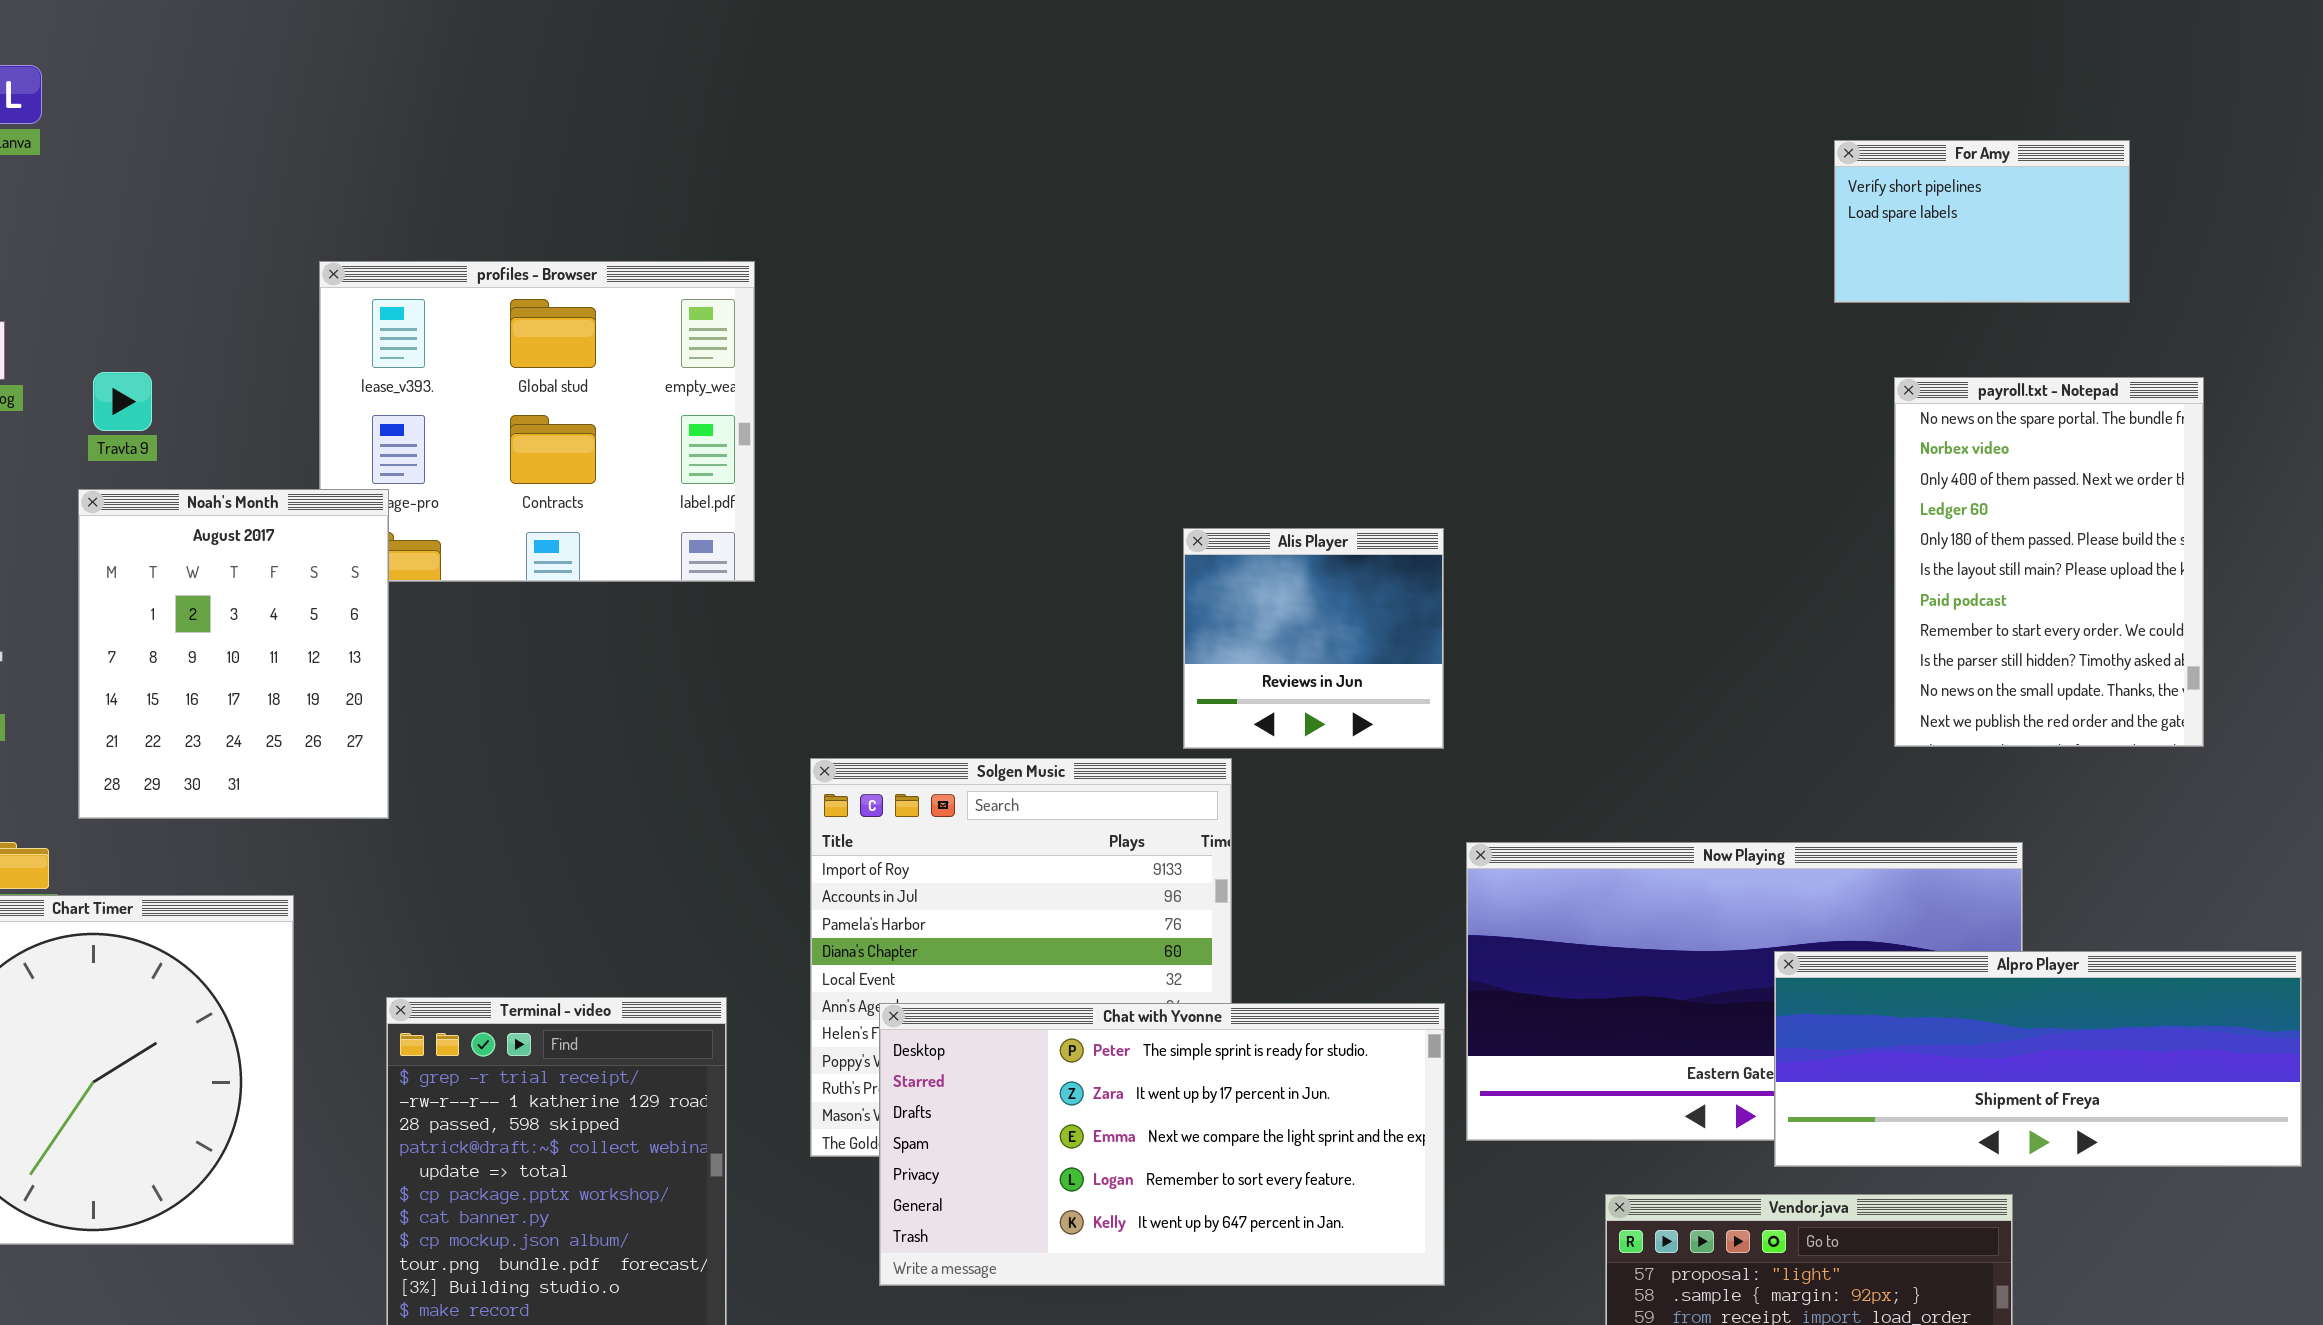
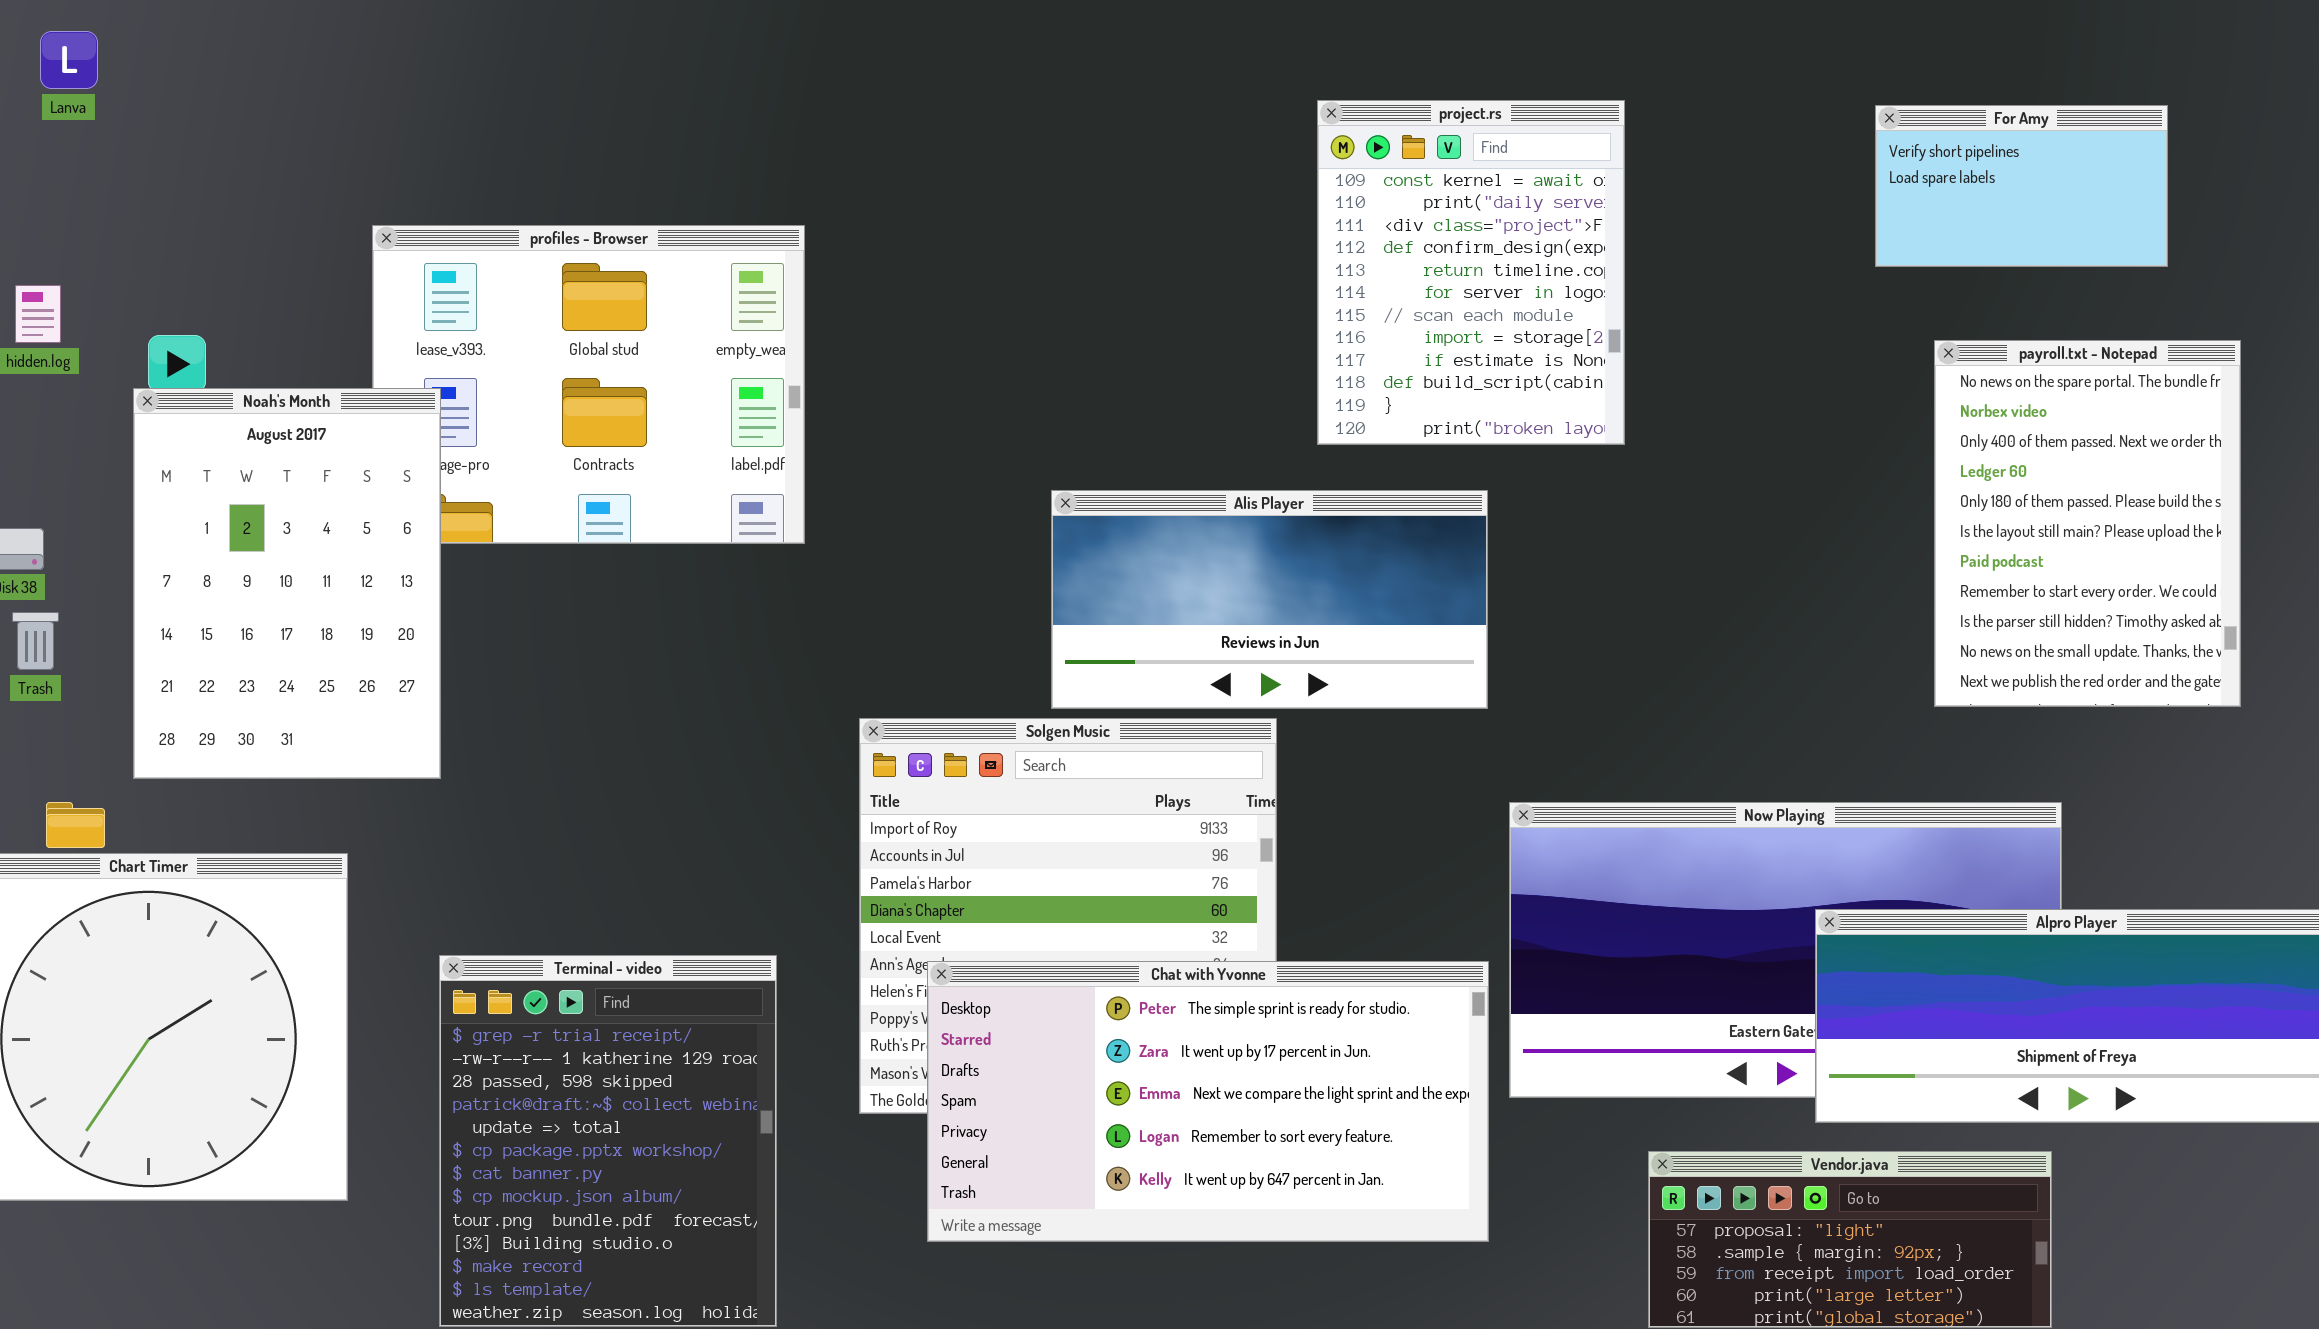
project.rs: none -> [1317,100,1625,445], opened
Noah's Month: [78,489,389,819] -> [133,388,441,779], resized
Alis Player: [1183,528,1444,749] -> [1051,490,1488,709], resized

